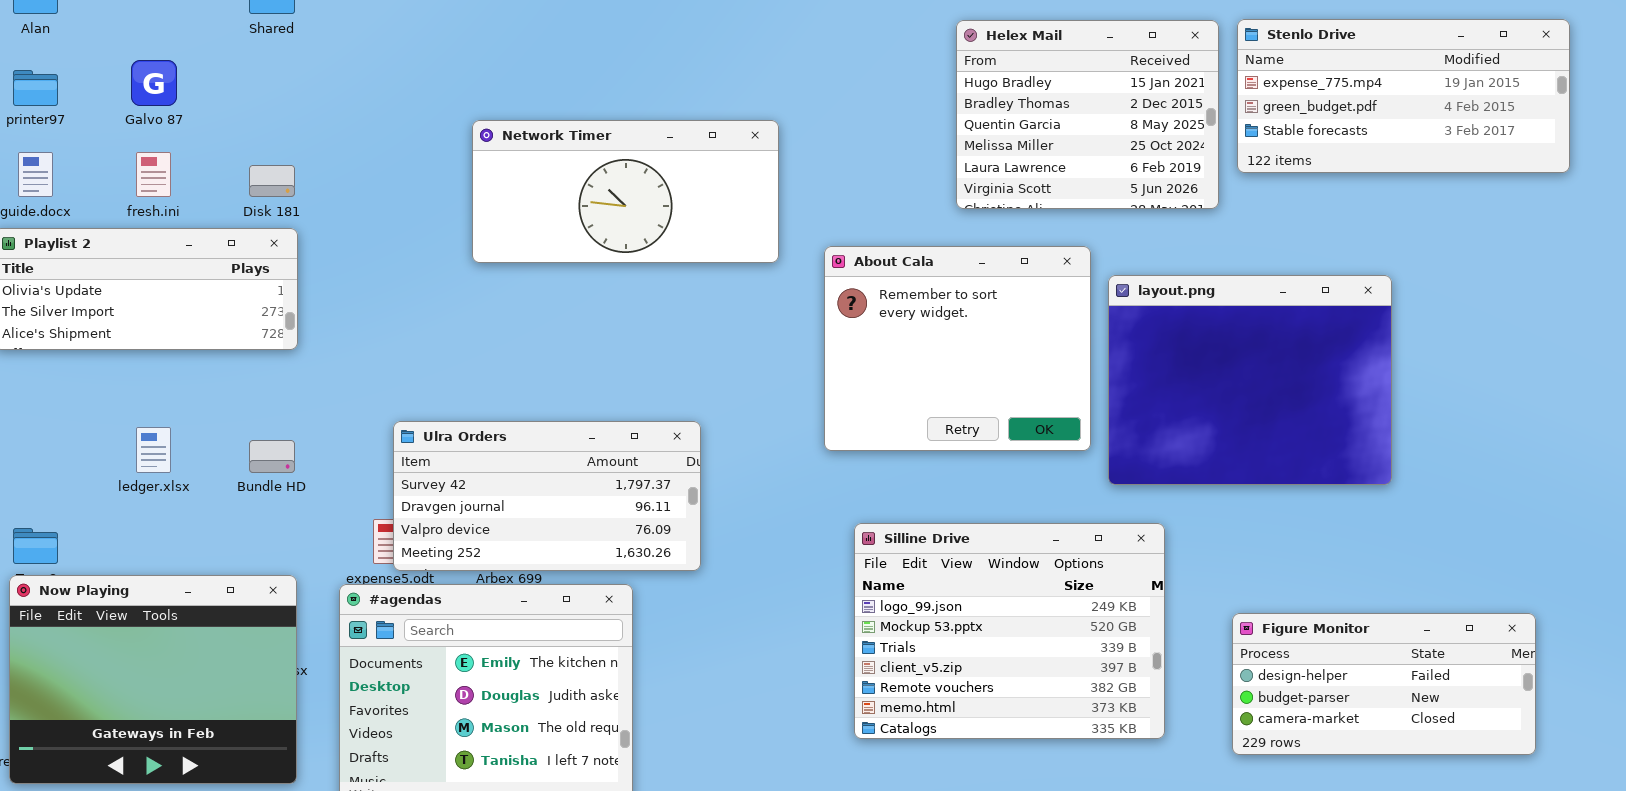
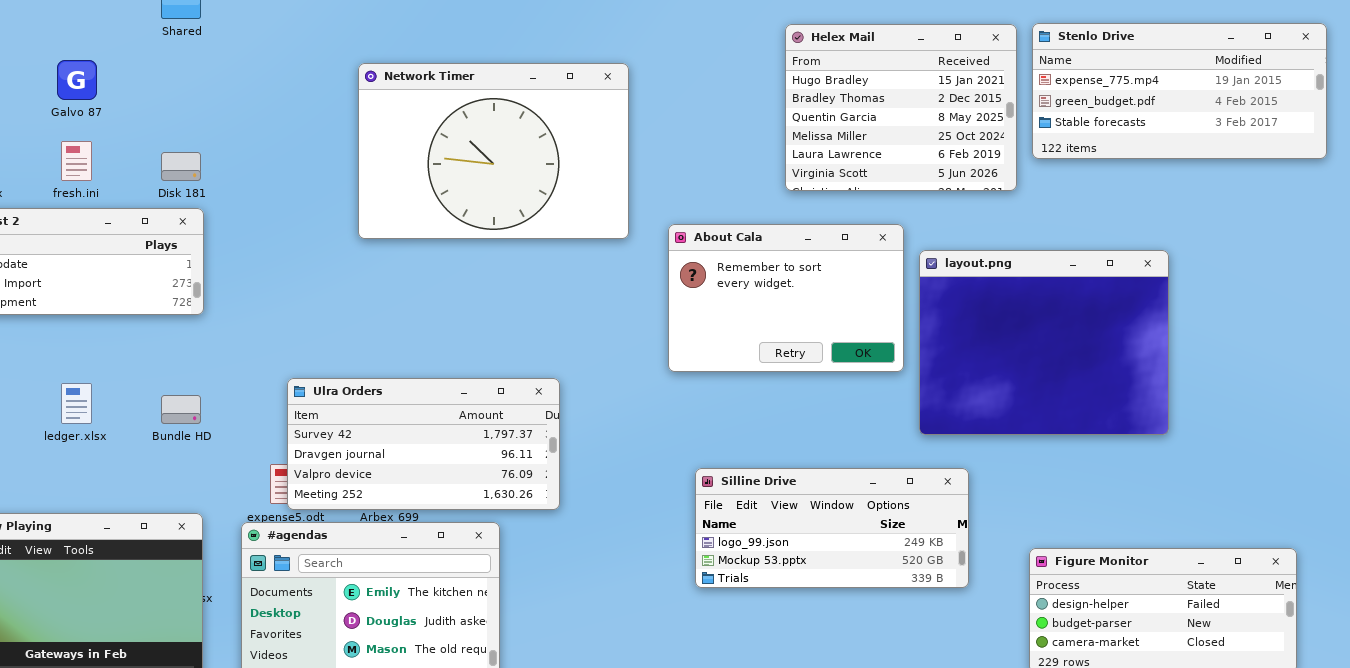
Network Timer: [472,120,779,263] -> [358,63,629,239], resized
About Cala: [824,246,1091,451] -> [668,224,904,372], resized
Silline Drive: [854,523,1165,739] -> [695,468,969,588], resized

